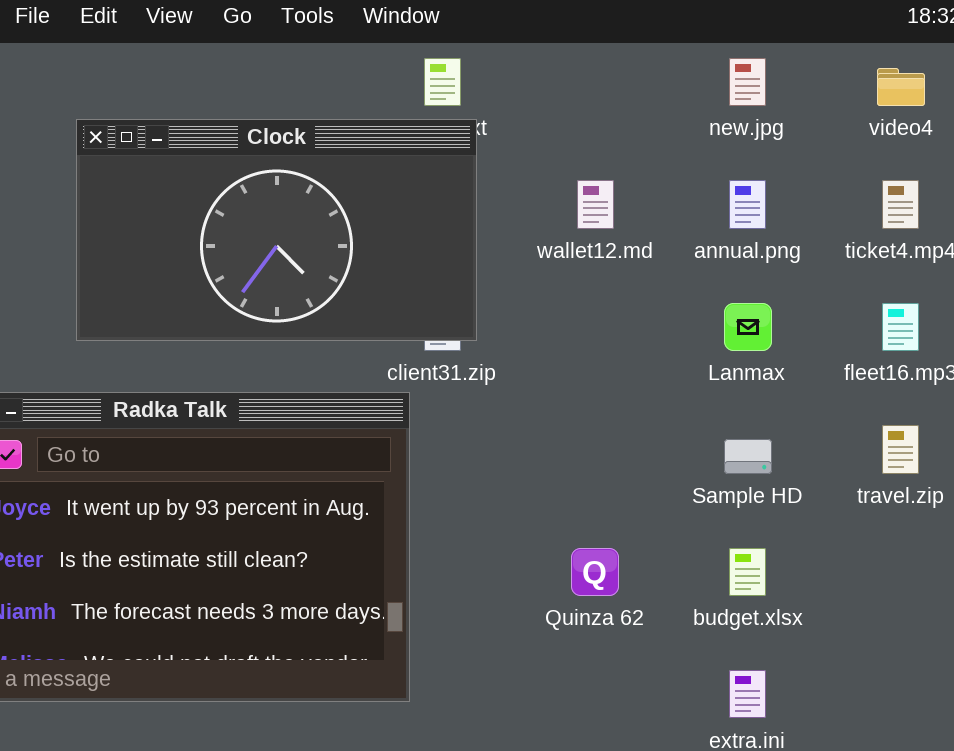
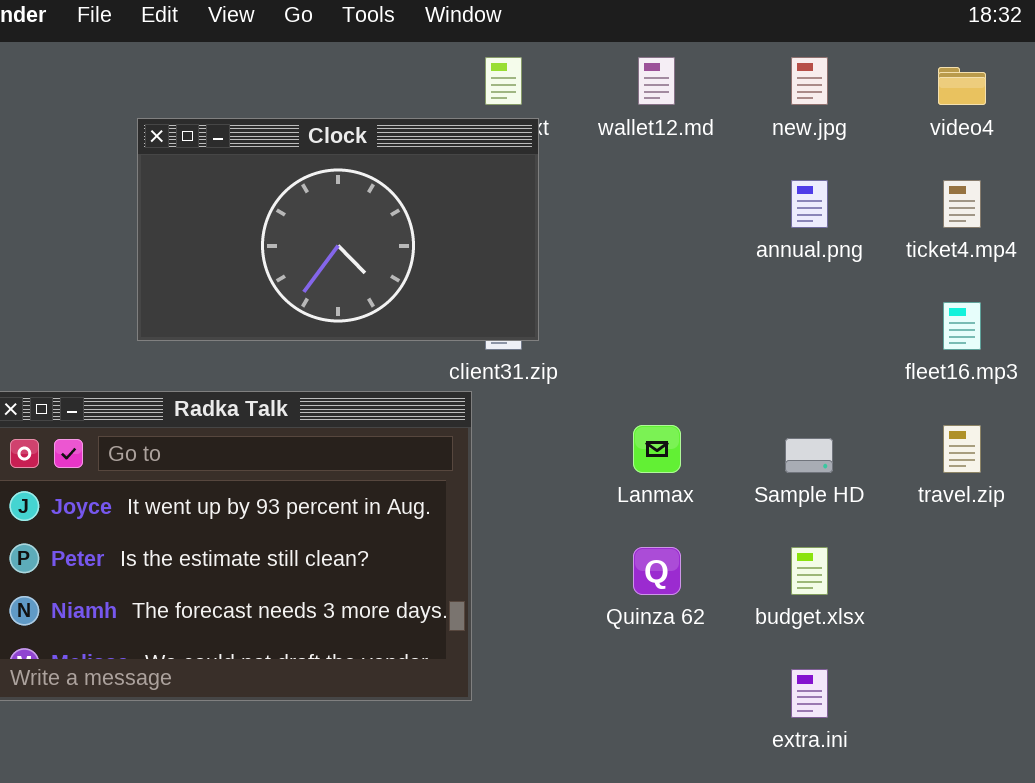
wallet12.md: [577,180,614,229] -> [638,57,675,105], moved
Lanmax: [724,303,772,351] -> [633,425,681,473], moved

